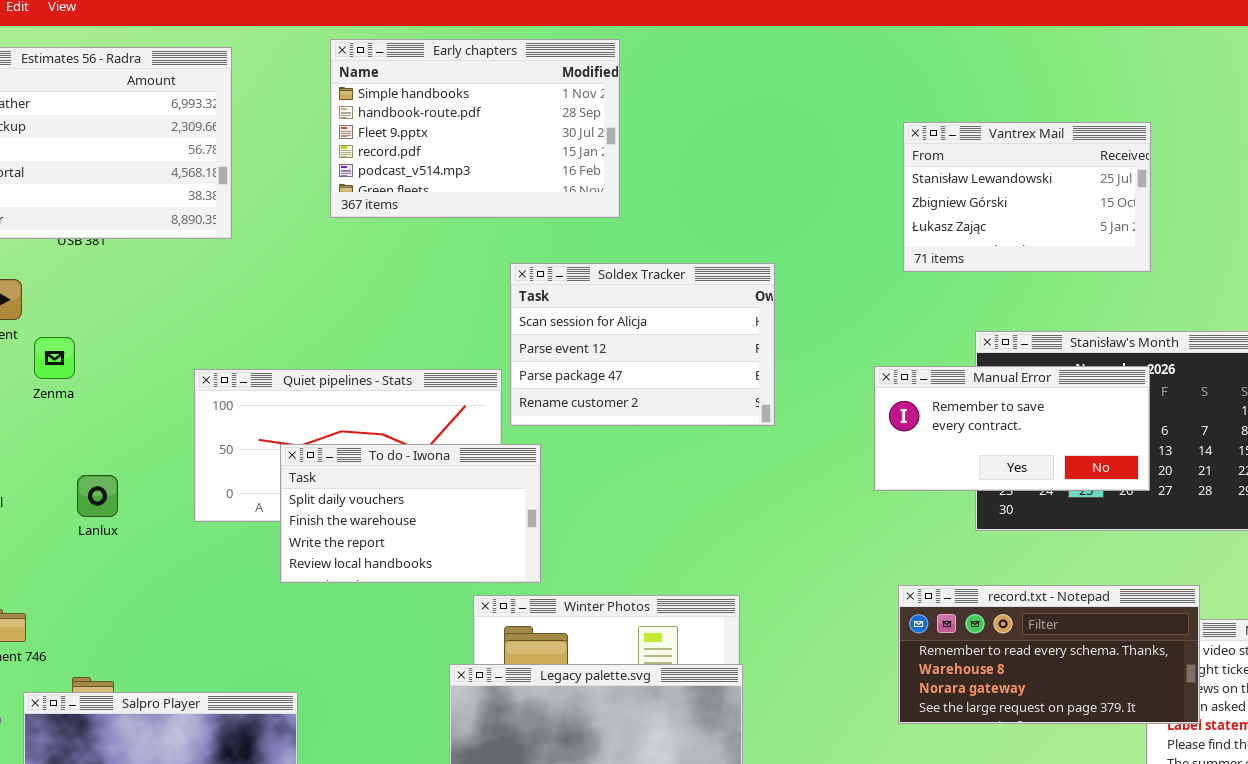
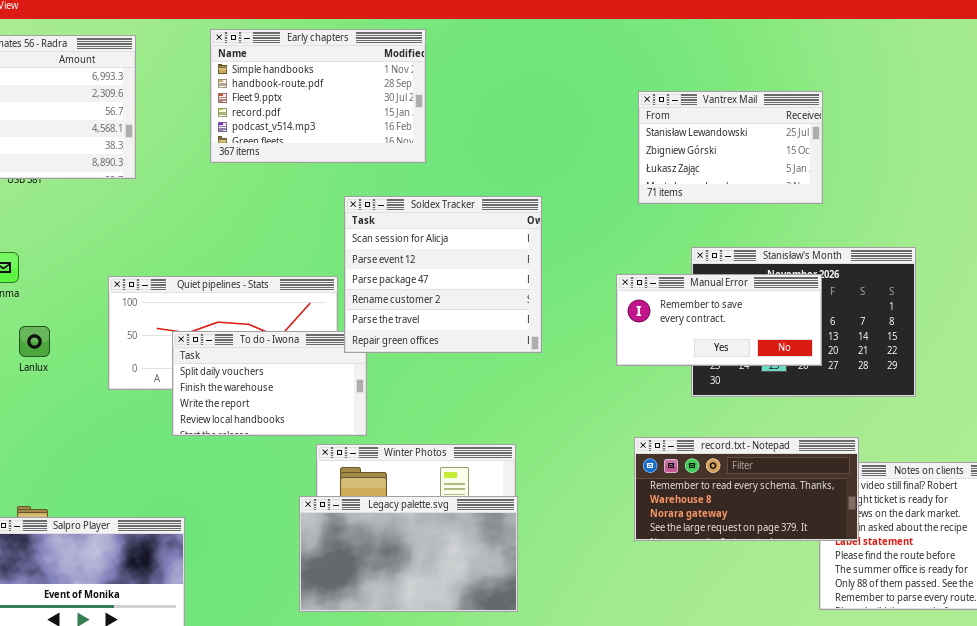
Soldex Tracker: [510,263,775,426] -> [344,196,542,353], resized
Lanlux: [77,475,118,517] -> [19,326,50,357], moved

